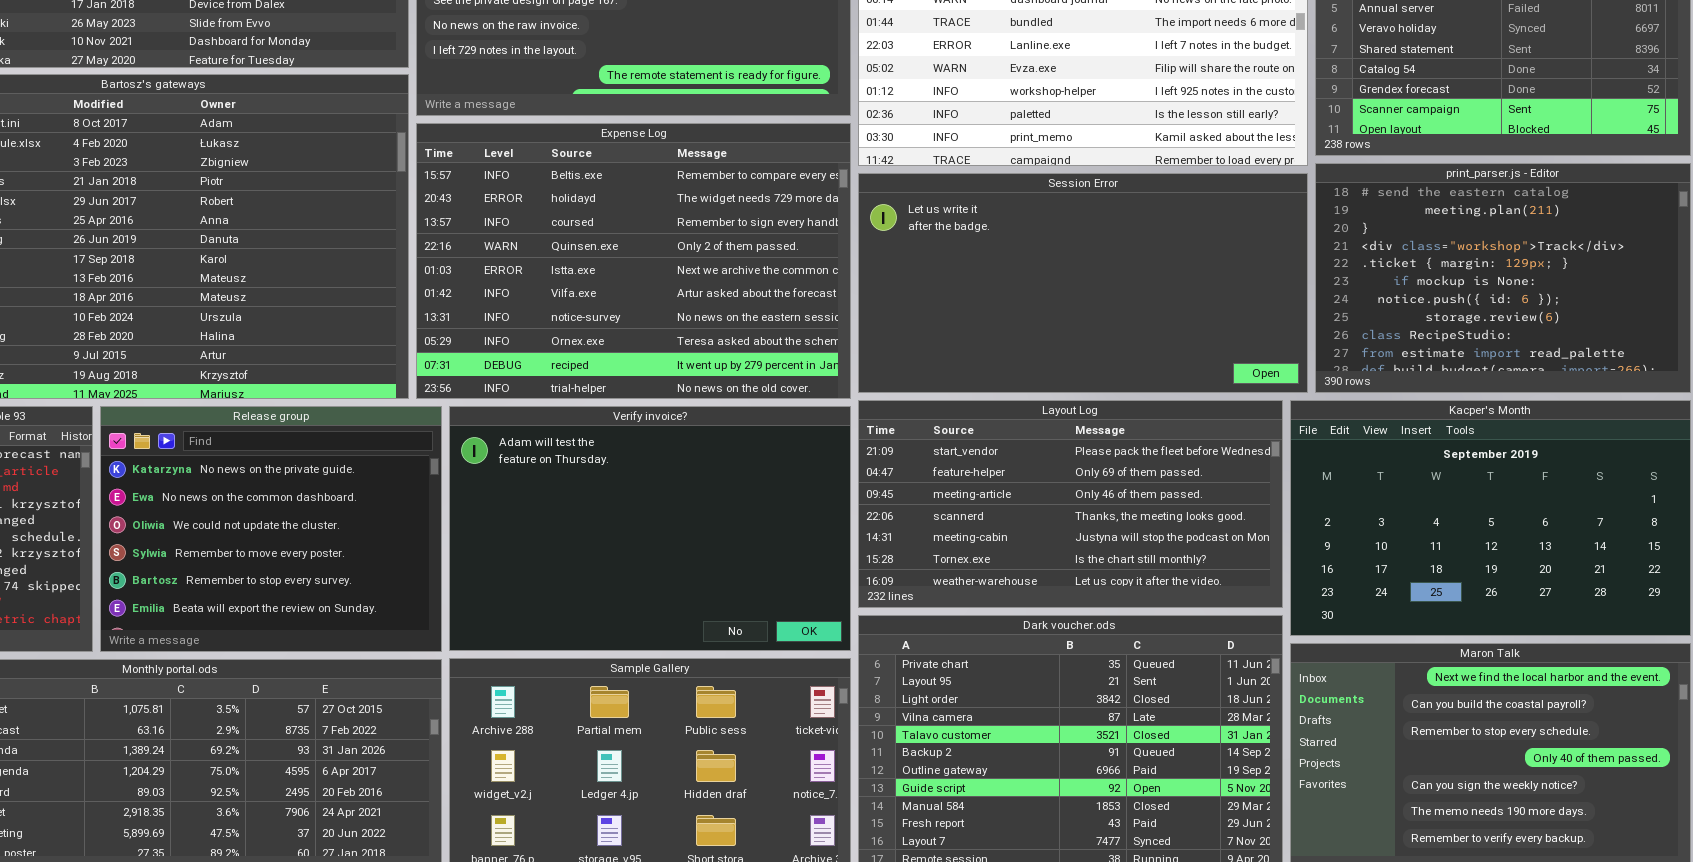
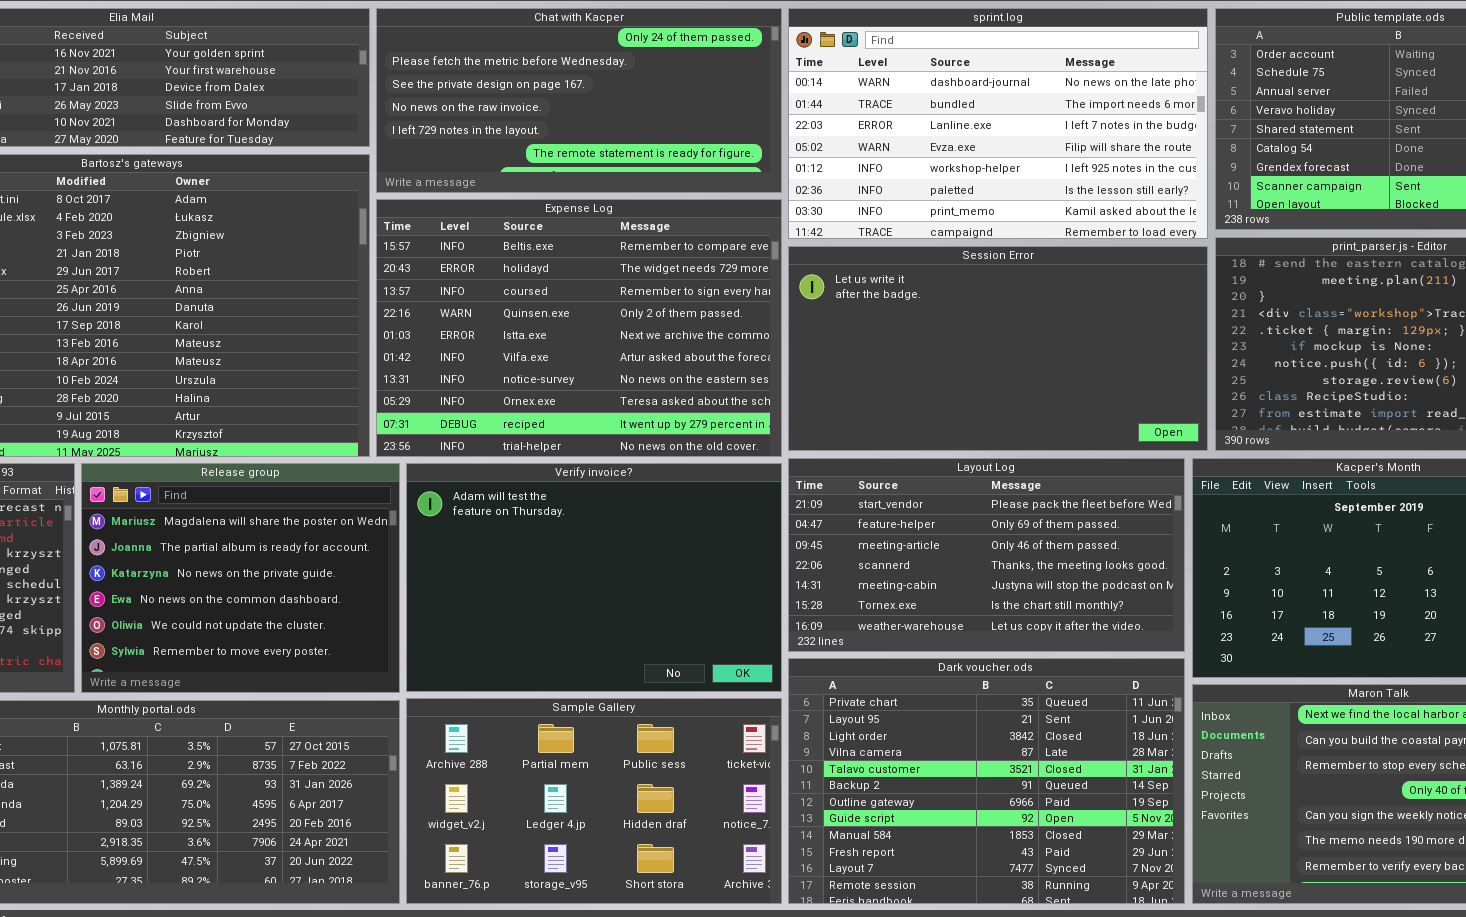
Release group: [100,406,442,652] -> [81,463,400,693], scrolled up 2 rows

